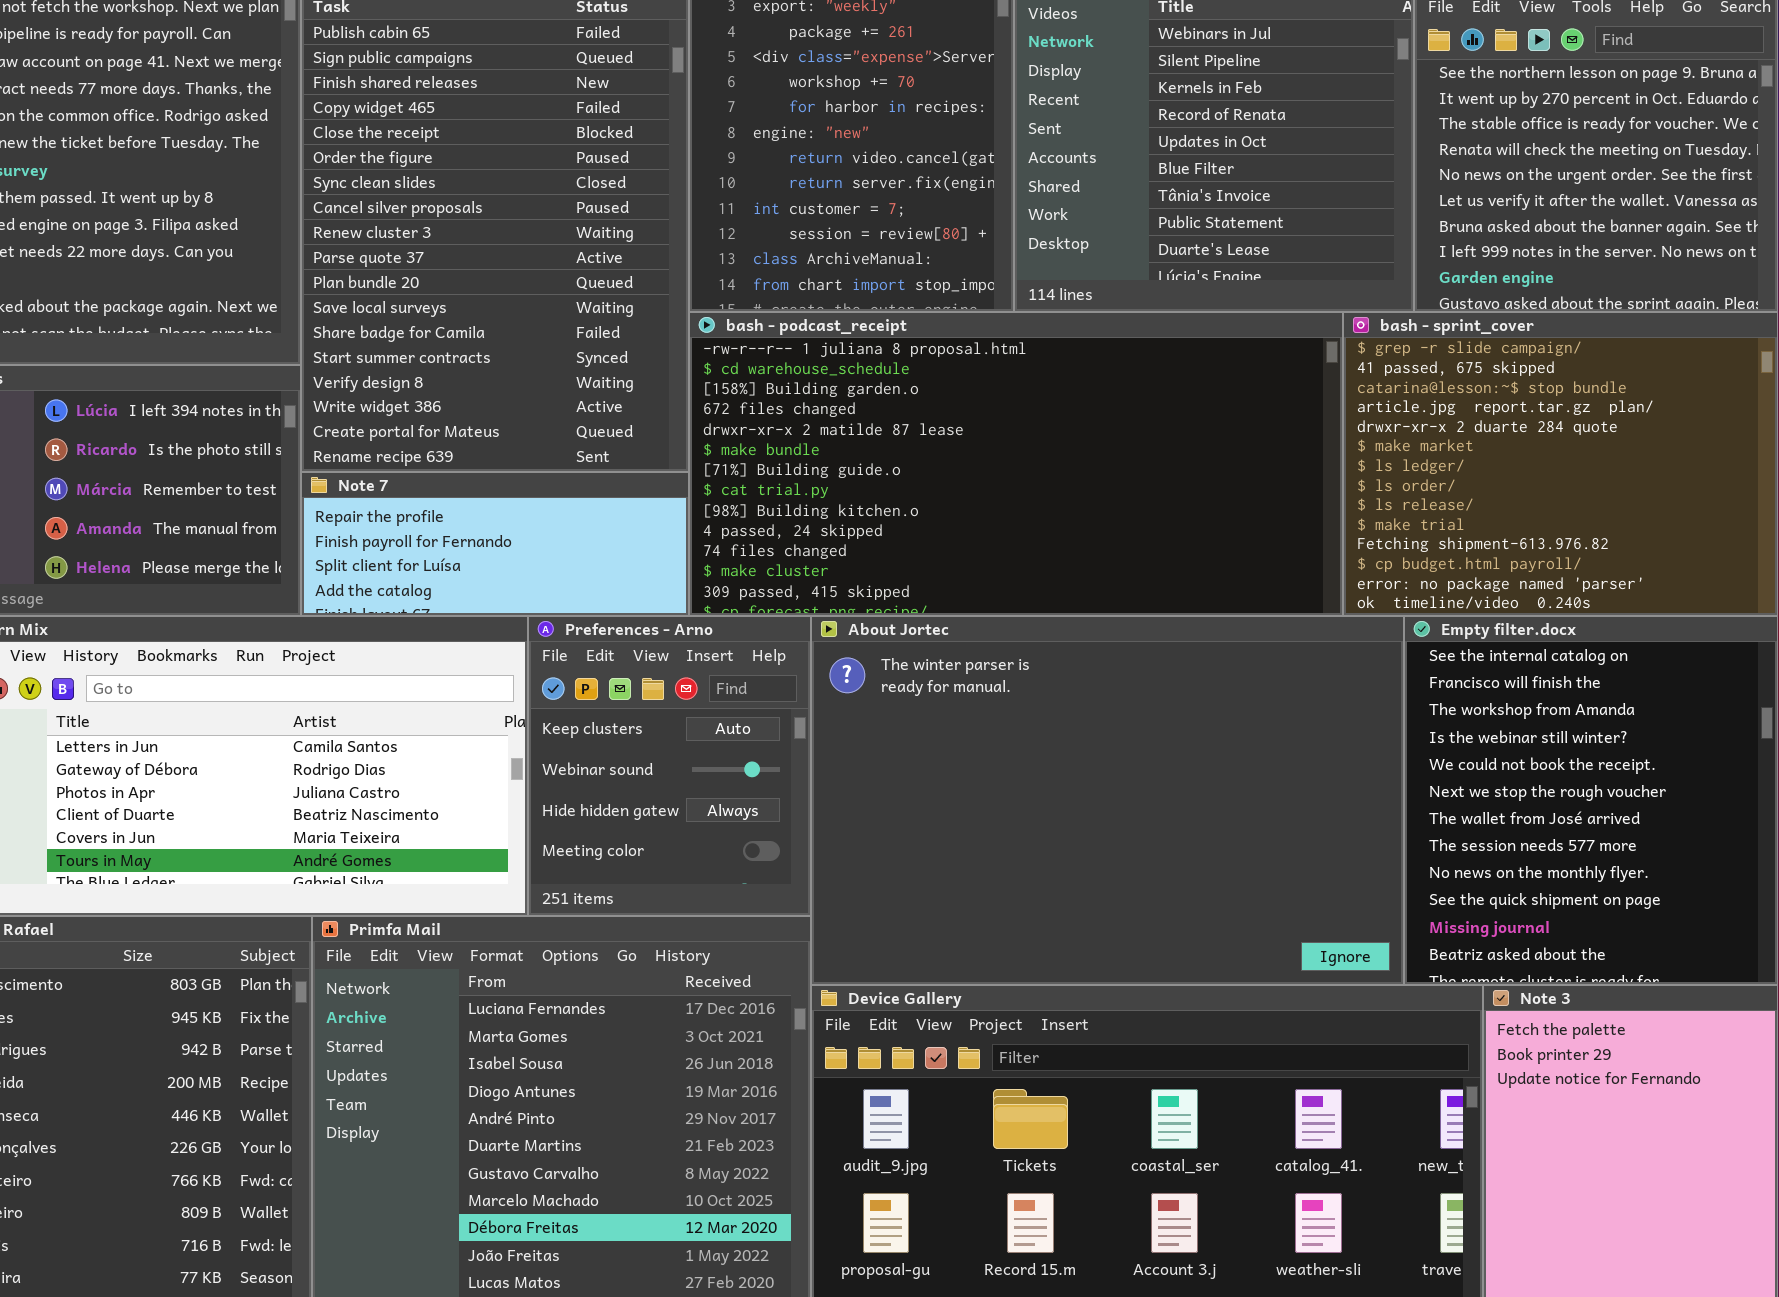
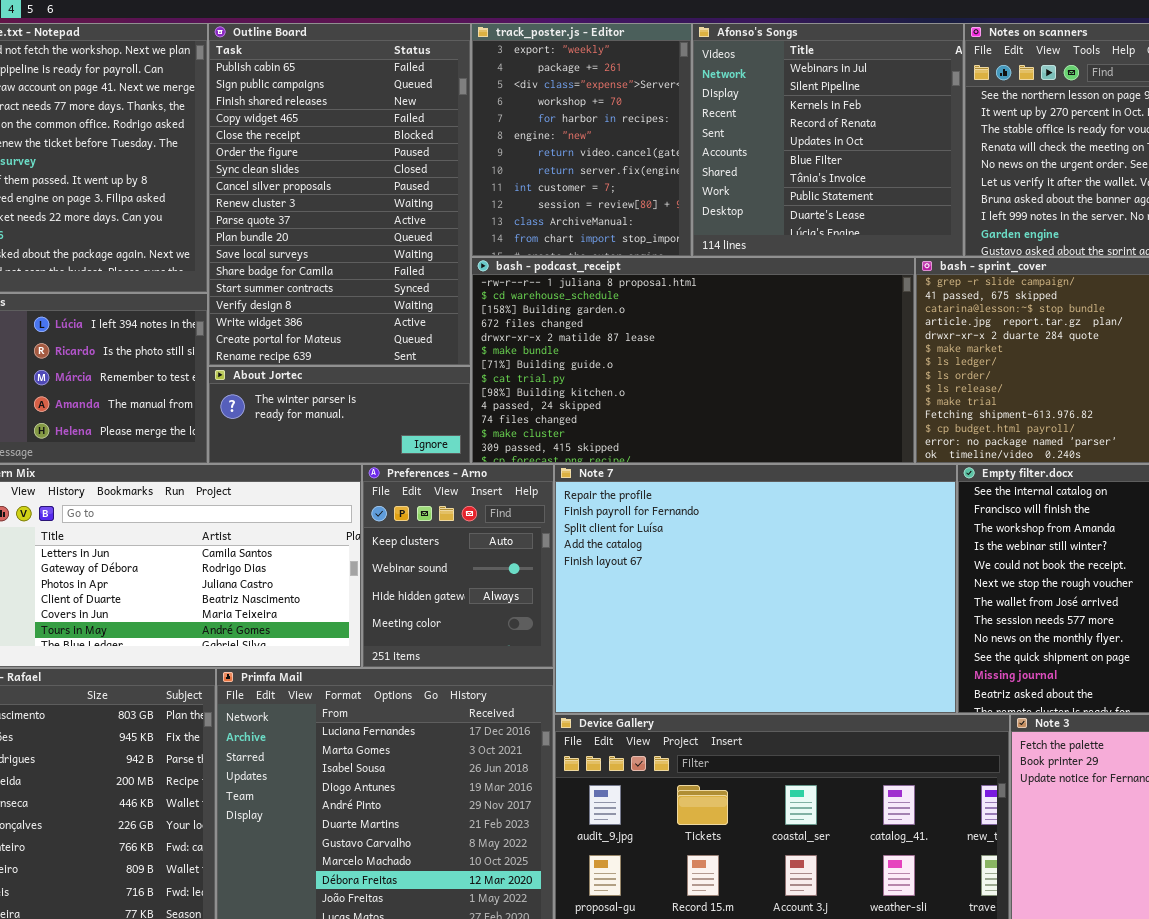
Note 7: [301,472,689,616] -> [554,464,957,714], moved, resized
About Jortec: [811,616,1404,985] -> [208,366,471,464], moved, resized

